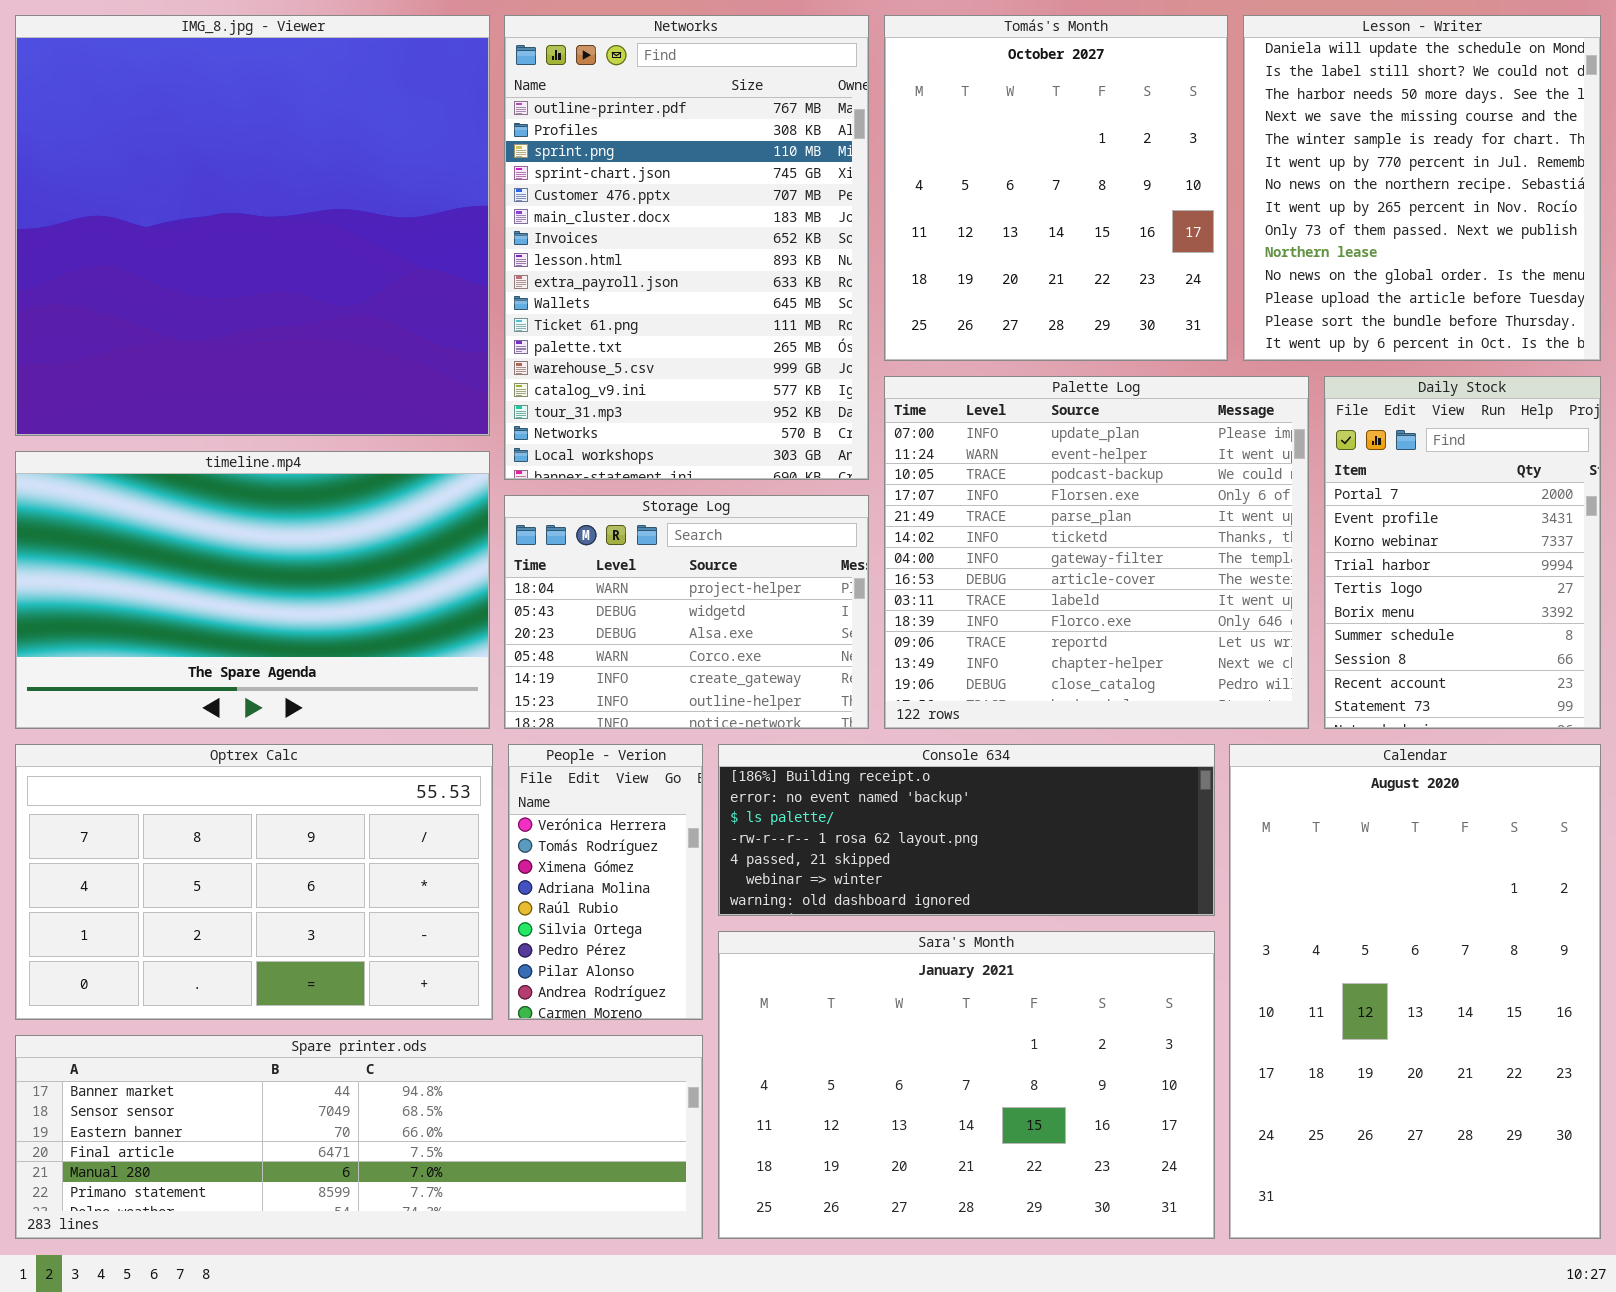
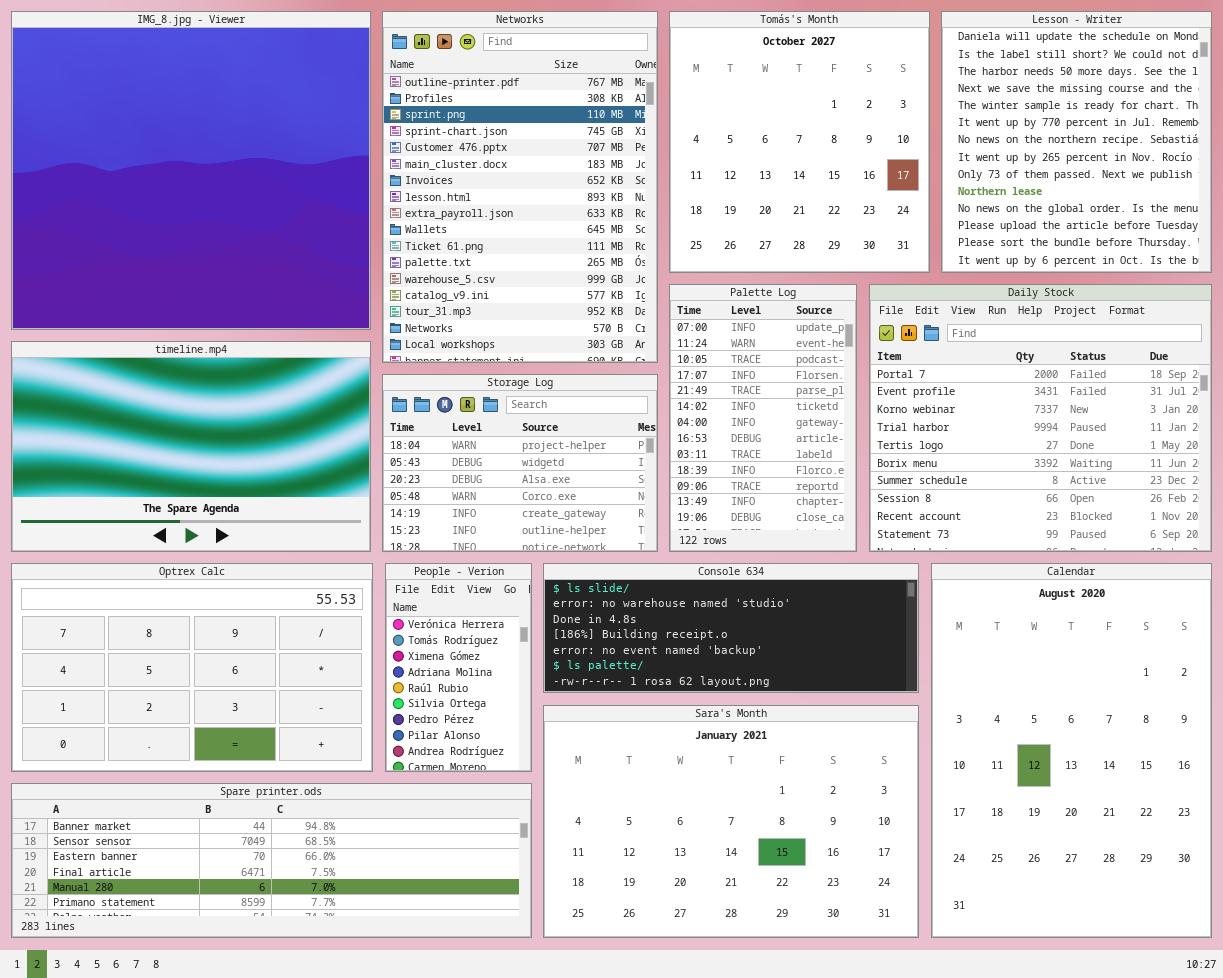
Palette Log: [884,376,1309,729] -> [669,284,857,552], resized
Daily Stock: [1324,376,1601,729] -> [869,284,1212,552], resized
Console 634: [718,744,1215,916] -> [543,563,919,693], scrolled up 3 rows

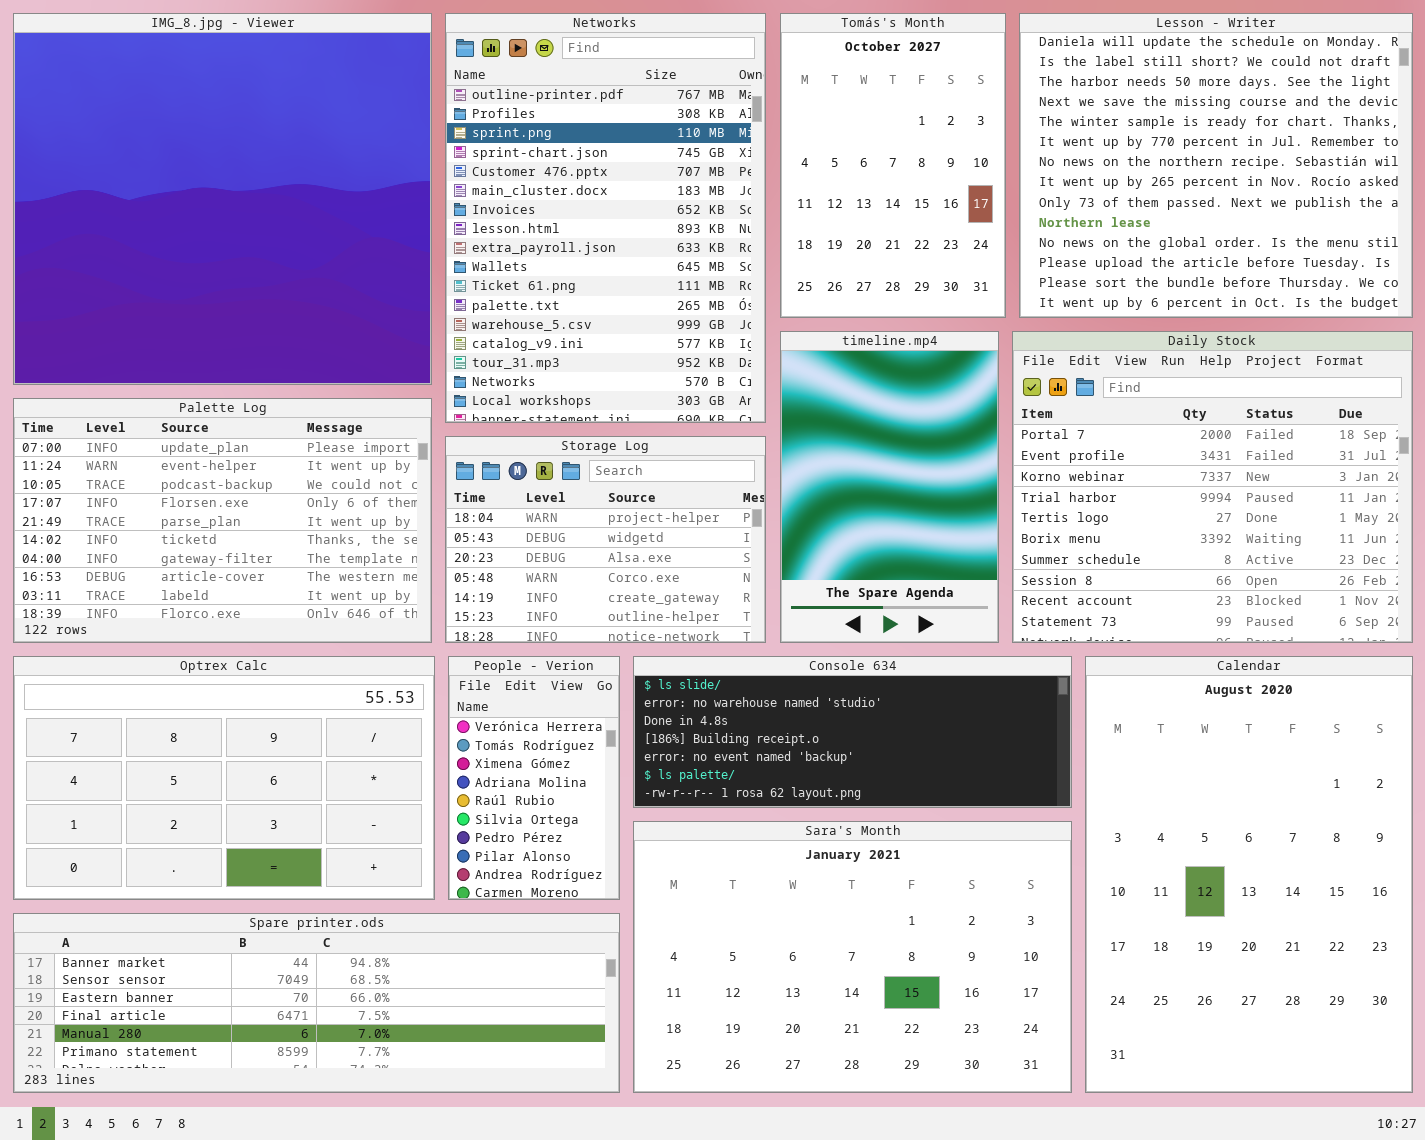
Tomás's Month: [669,11,930,273] -> [780,13,1006,318], resized
Lesson - Writer: [941,11,1212,273] -> [1019,13,1413,318], resized
Palette Log: [669,284,857,552] -> [13,398,432,643], moved, resized
timeline.mp4: [11,341,371,552] -> [780,331,999,643], moved, resized

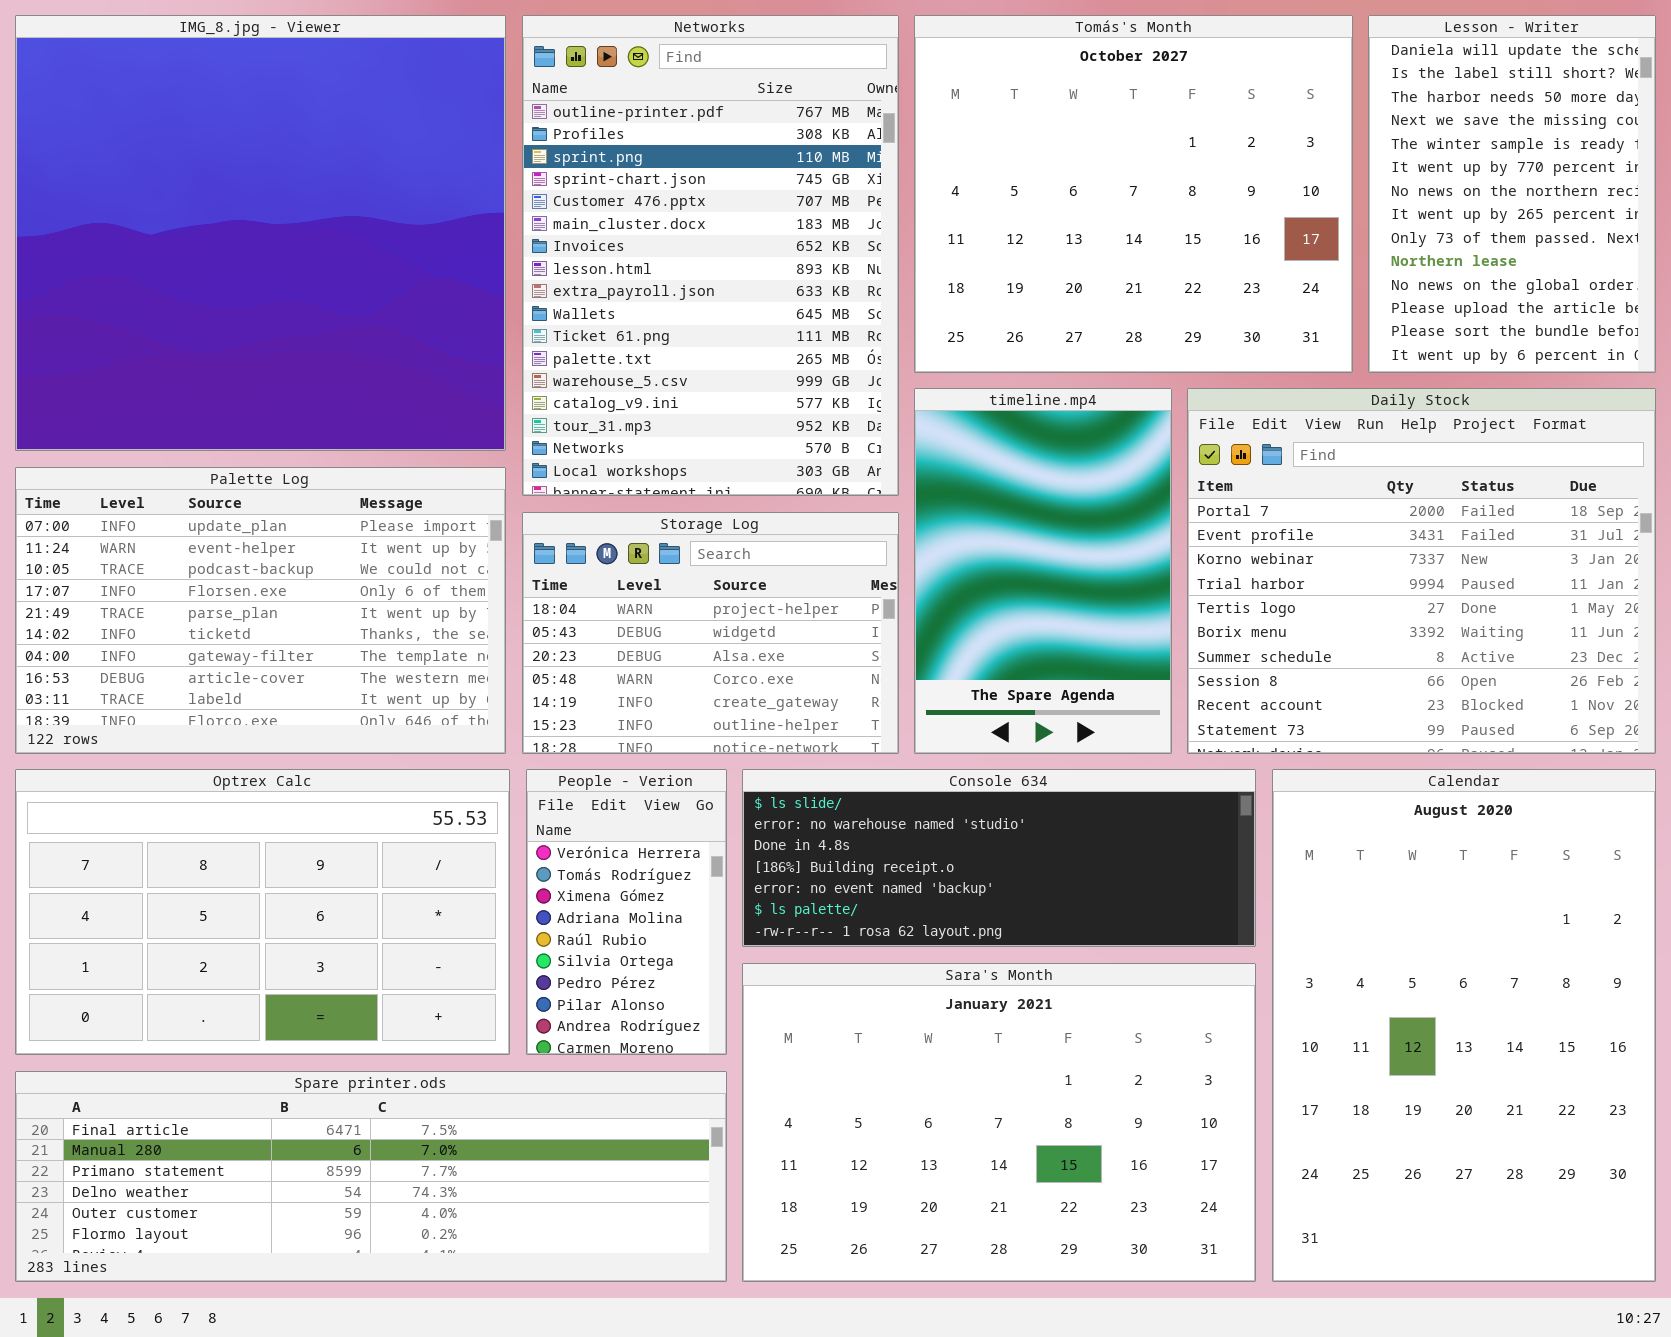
Tomás's Month: [780,13,1006,318] -> [914,15,1353,373], resized
Lesson - Writer: [1019,13,1413,318] -> [1368,15,1656,373], resized
Spare printer.ods: [13,913,620,1093] -> [15,1071,727,1282], scrolled down 3 rows

